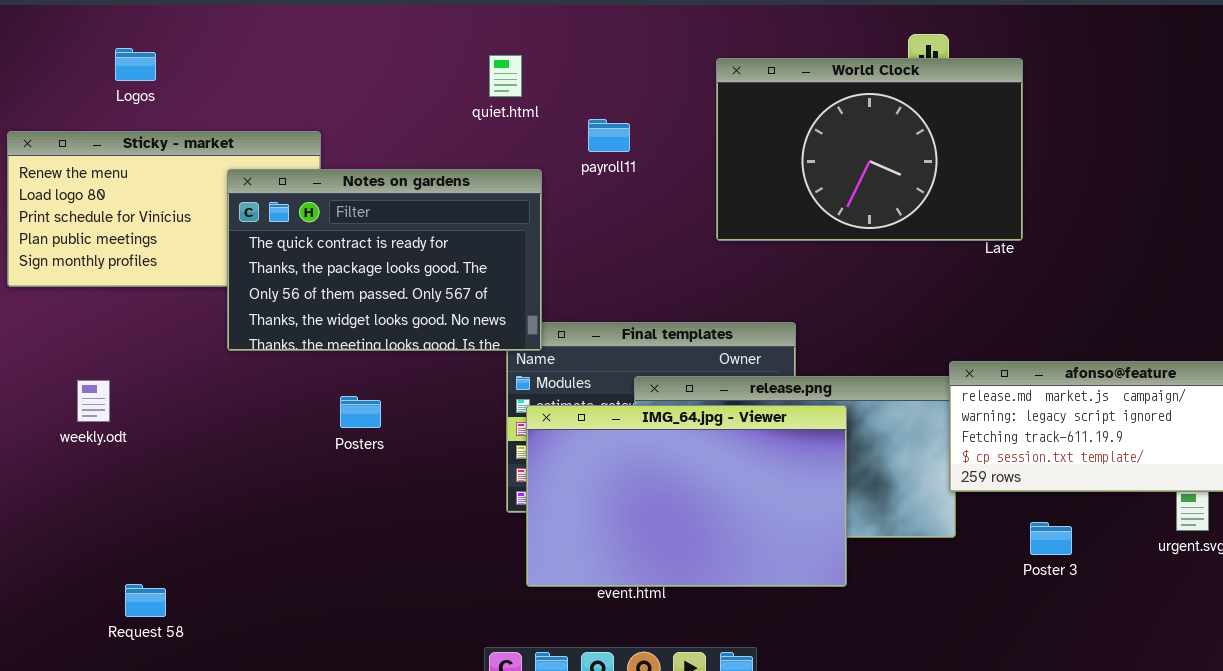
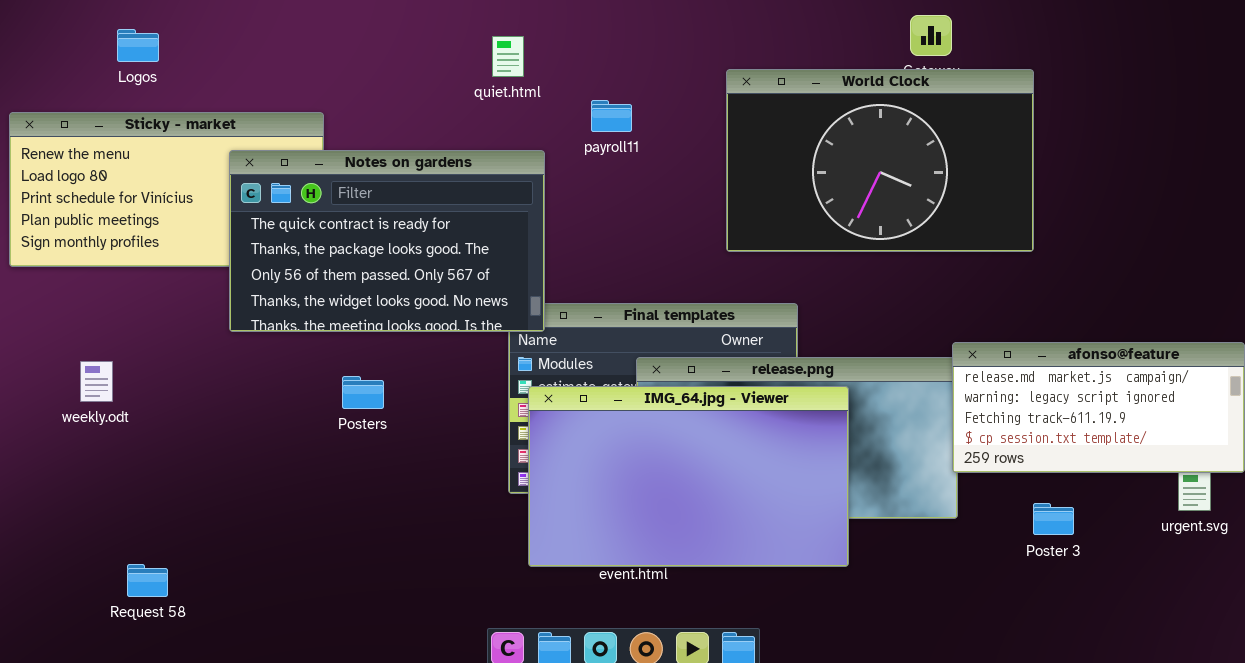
World Clock: [716,58,1023,241] -> [726,69,1034,252], moved

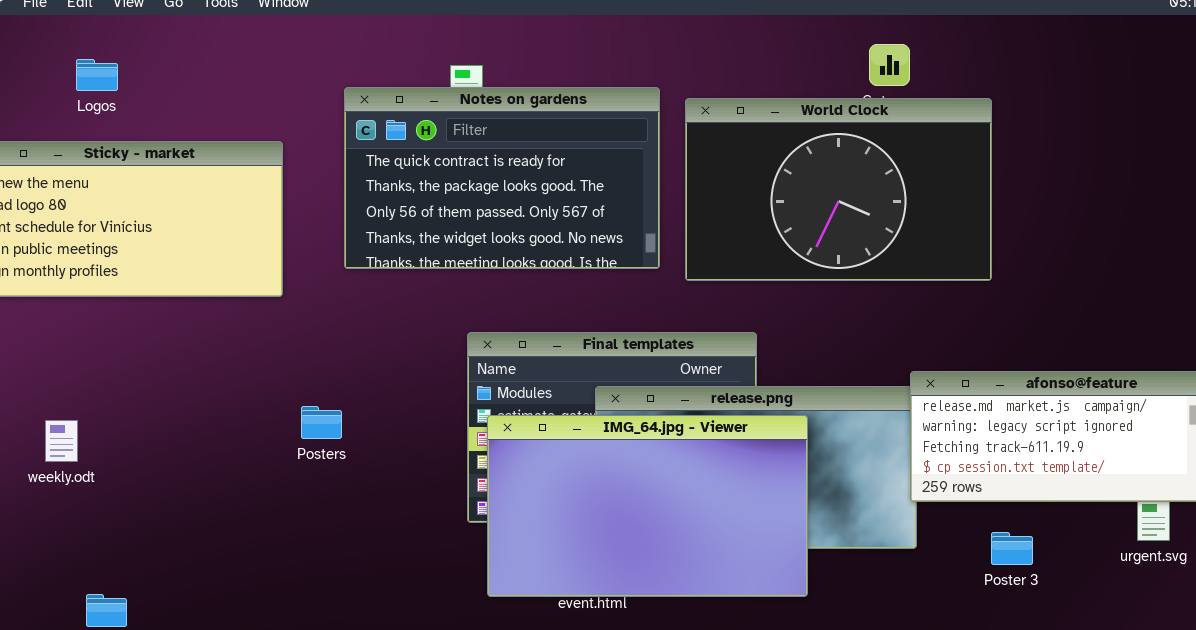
Notes on gardens: [229,150,545,332] -> [344,87,660,269], moved
weekly.odt: [80,361,113,402] -> [45,420,78,462], moved

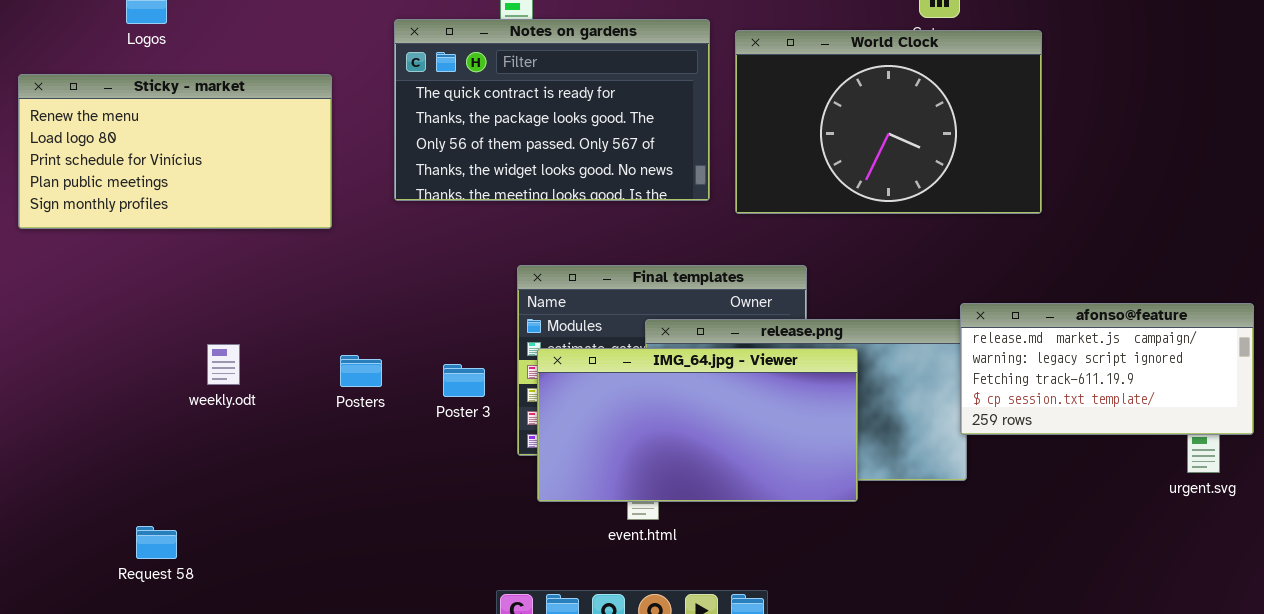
Posters: [301,406,342,439] -> [340,355,382,387], moved
IMG_64.jpg - Viewer: [487,415,808,597] -> [537,348,858,502], resized
weekly.odt: [45,420,78,462] -> [207,344,240,385], moved
Poster 3: [991,532,1033,565] -> [443,364,485,397], moved

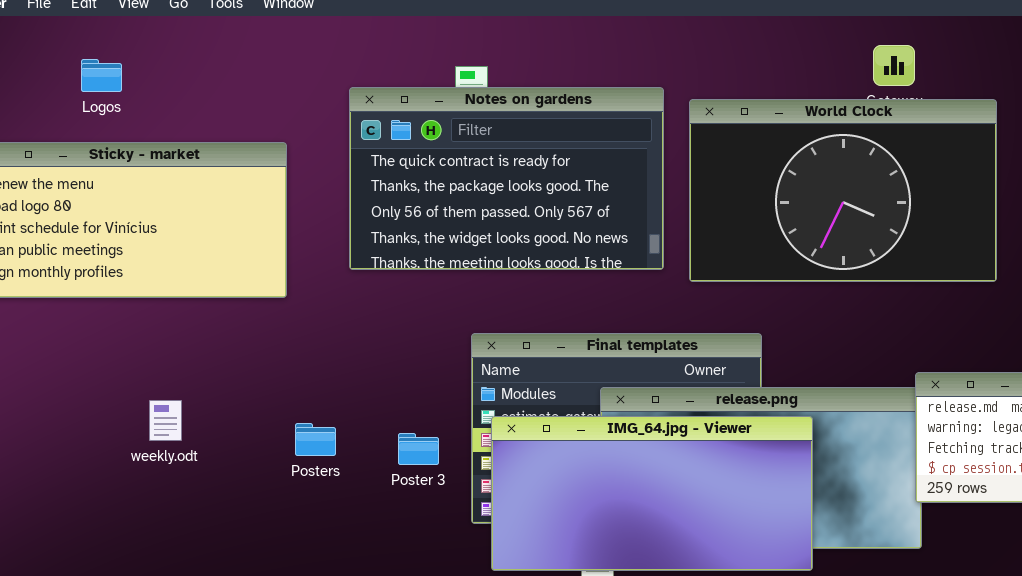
weekly.odt: [207,344,240,385] -> [149,400,182,441], moved

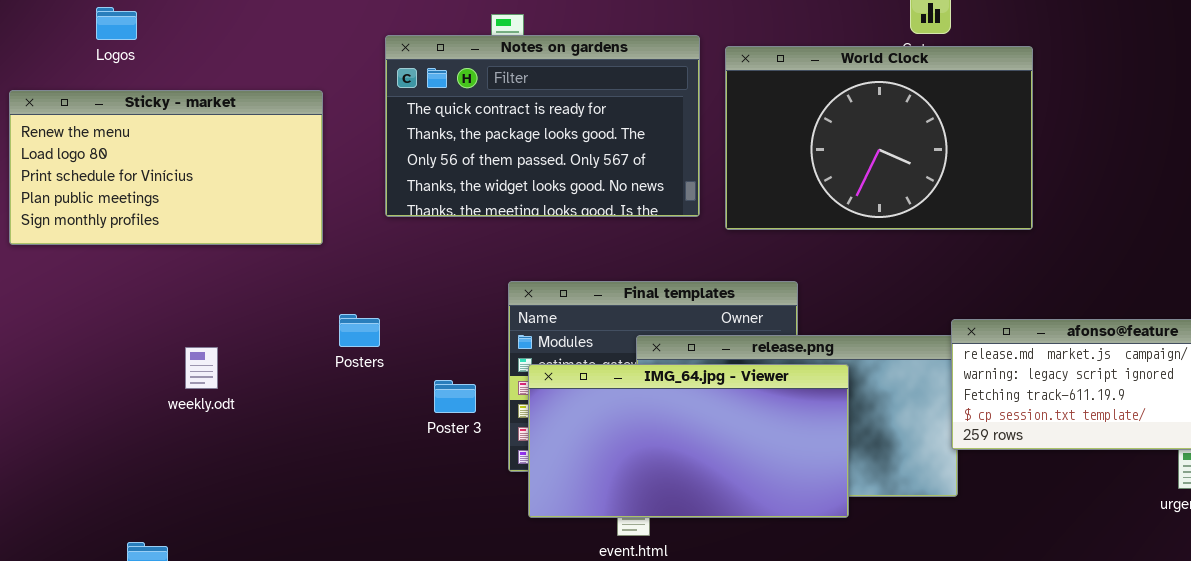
Logos: [81,59,122,92] -> [96,7,137,40], moved
Posters: [295,423,336,456] -> [339,314,380,347], moved

